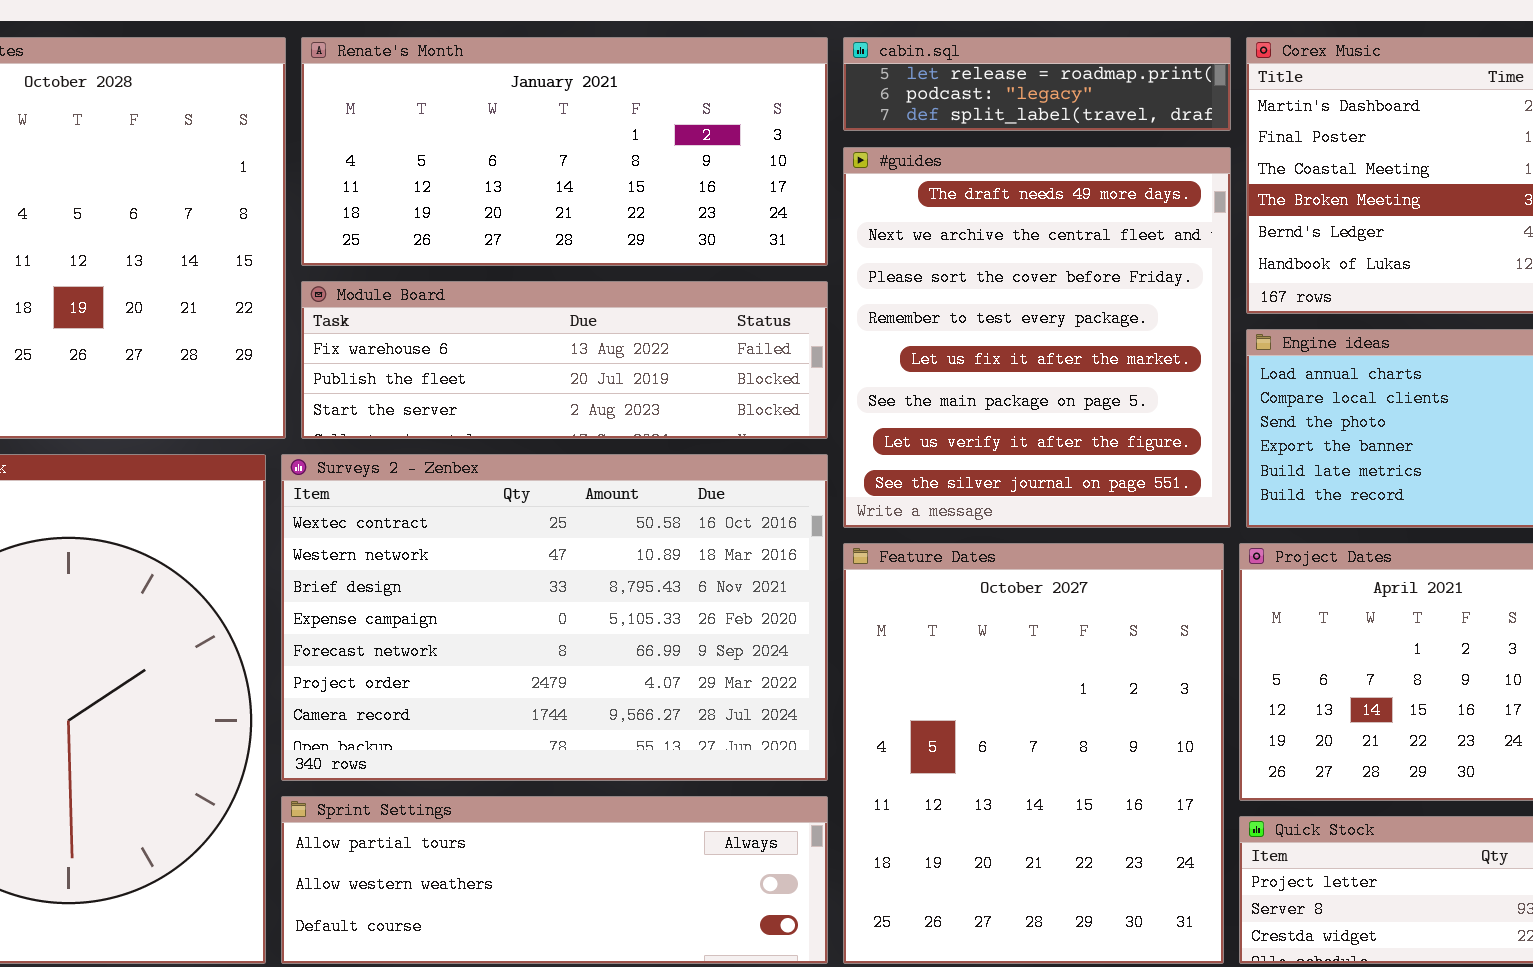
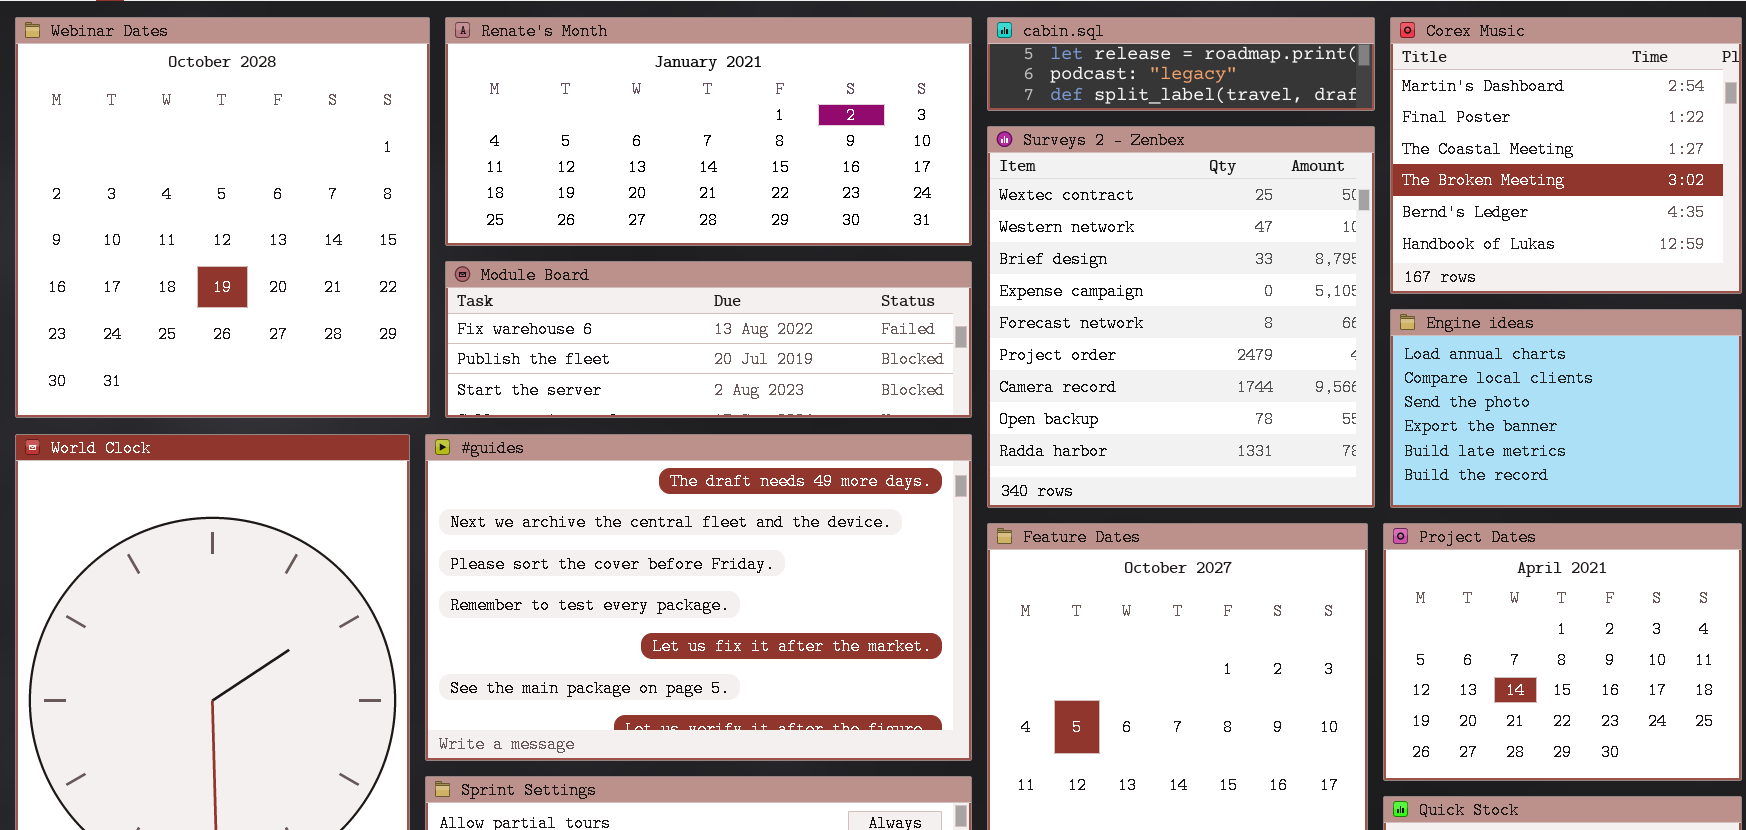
#guides: [843,147,1231,528] -> [425,434,972,761], moved, resized
Surveys 2 - Zenbex: [281,454,828,781] -> [987,126,1375,508], moved, resized

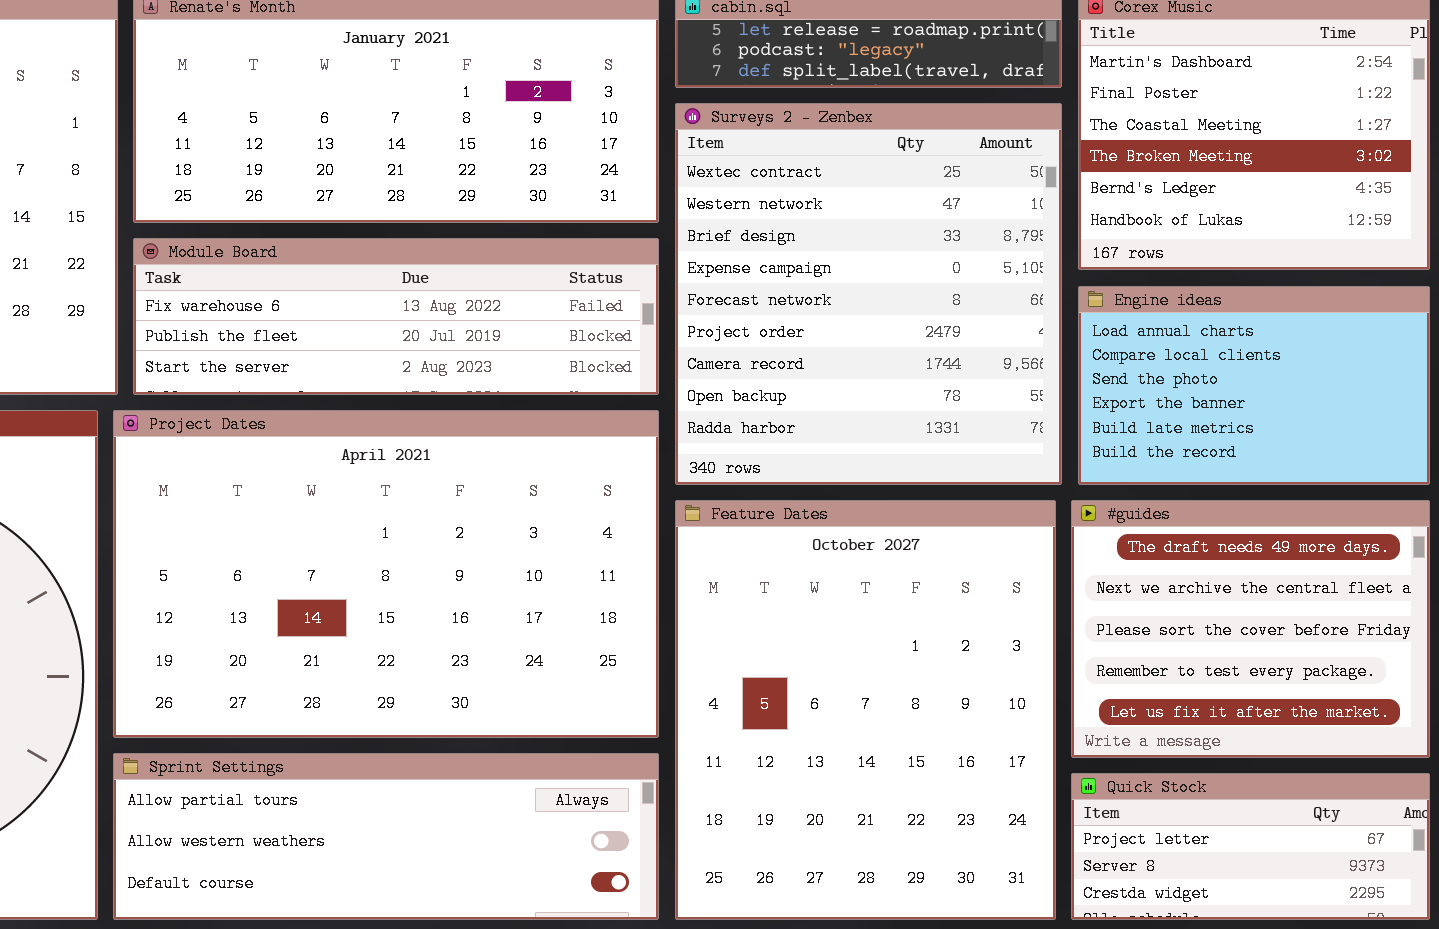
#guides: [425,434,972,761] -> [1071,500,1430,758], moved, resized
Project Dates: [1383,523,1742,781] -> [113,410,659,738], moved, resized

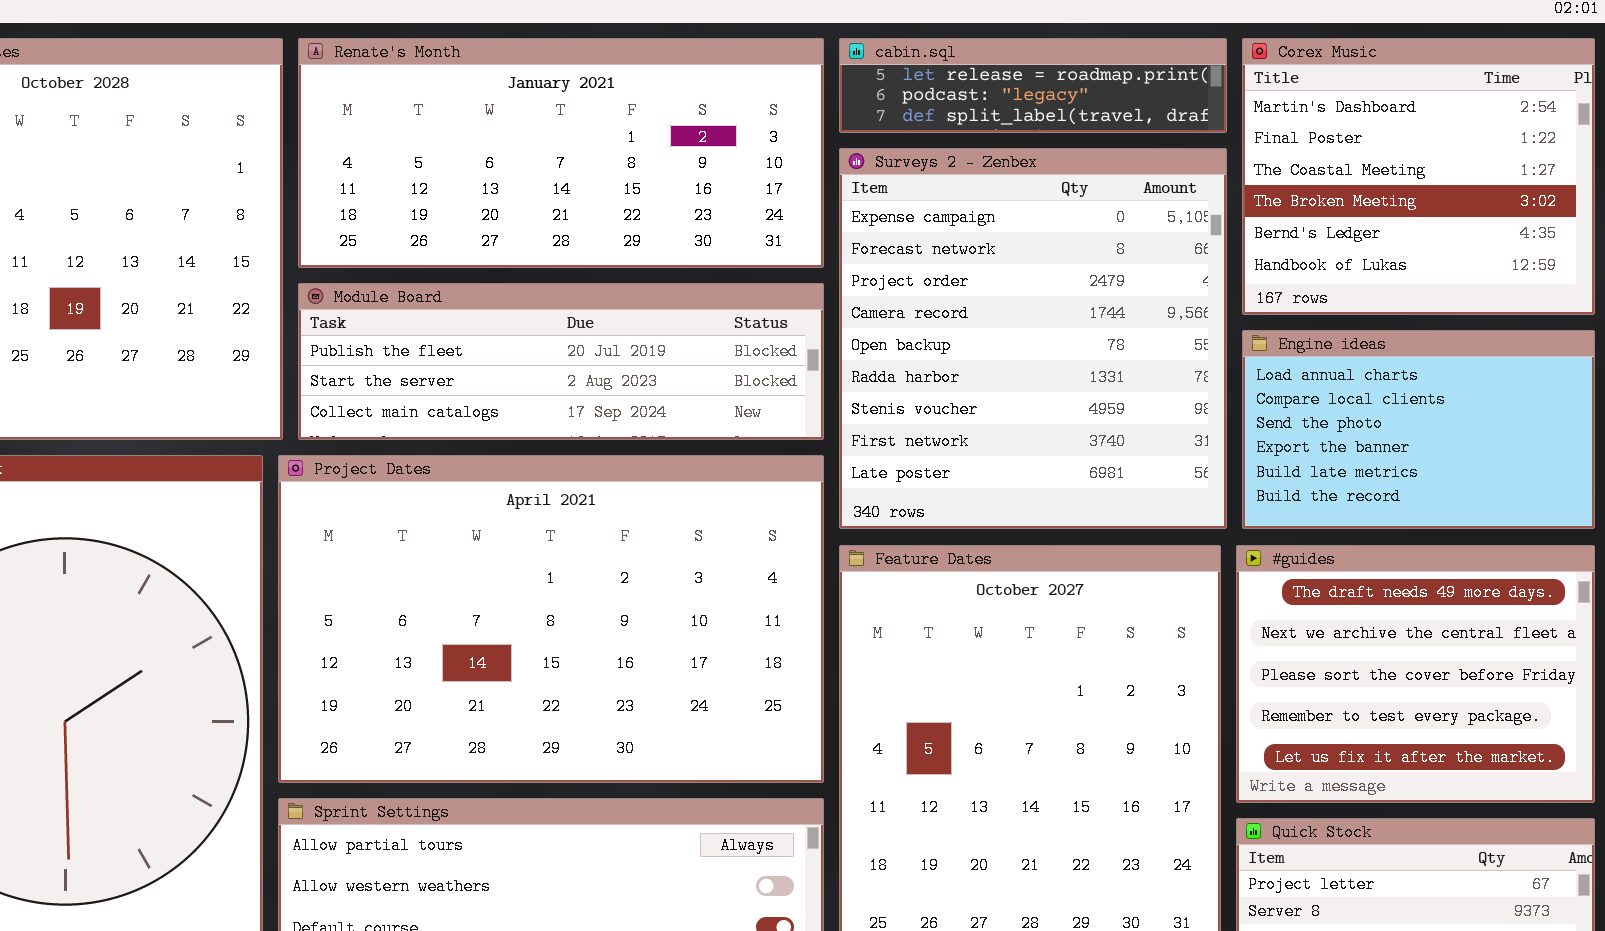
Surveys 2 - Zenbex: [675,103,1062,485] -> [839,148,1227,529], scrolled down 3 rows
Module Board: [133,238,659,395] -> [298,283,824,440], scrolled down 1 row

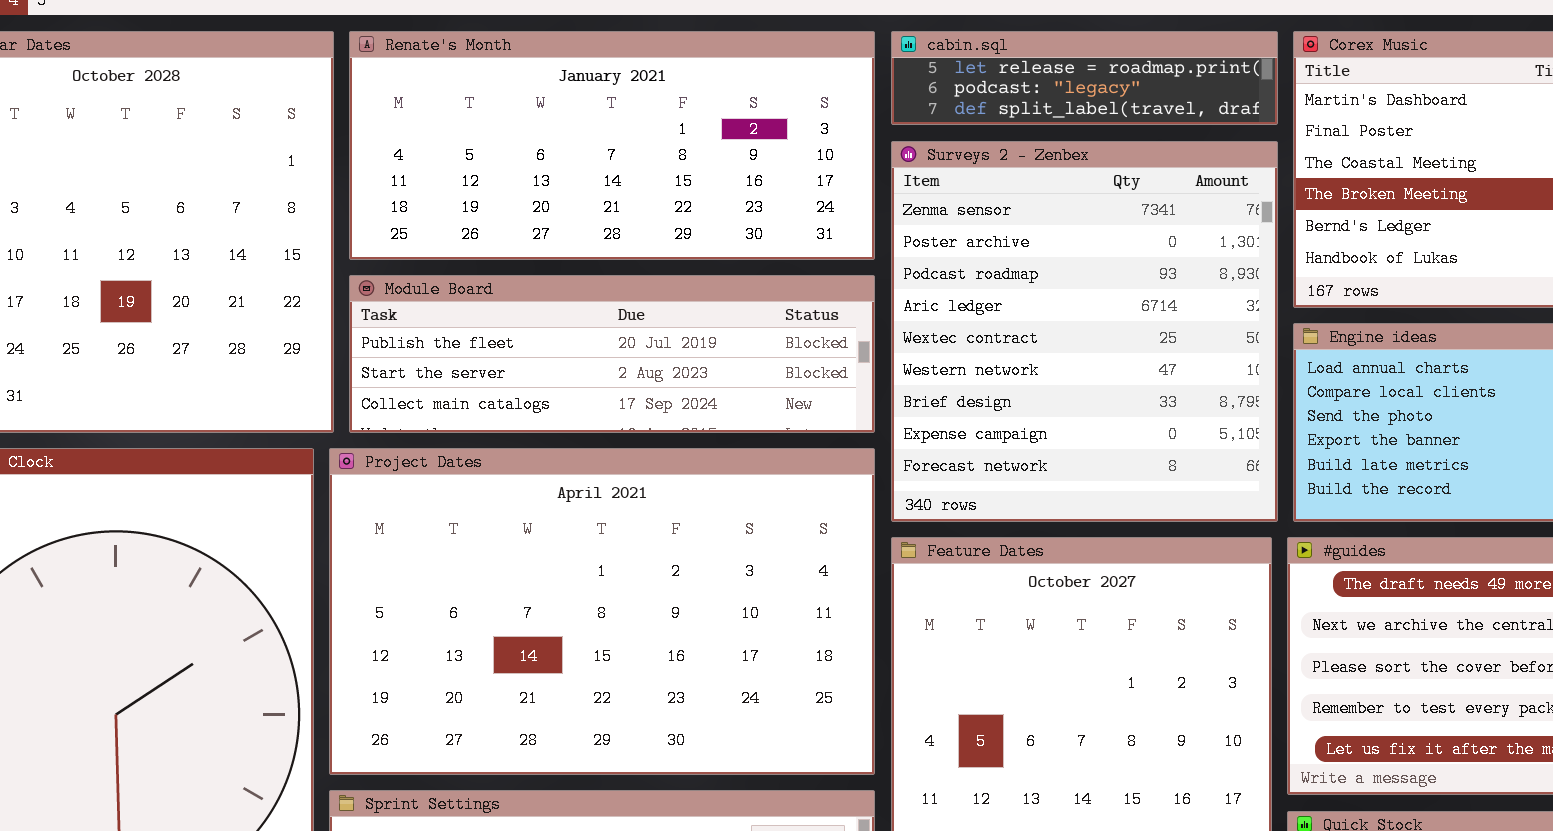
Surveys 2 - Zenbex: [839,148,1227,529] -> [891,141,1278,522], scrolled up 7 rows

